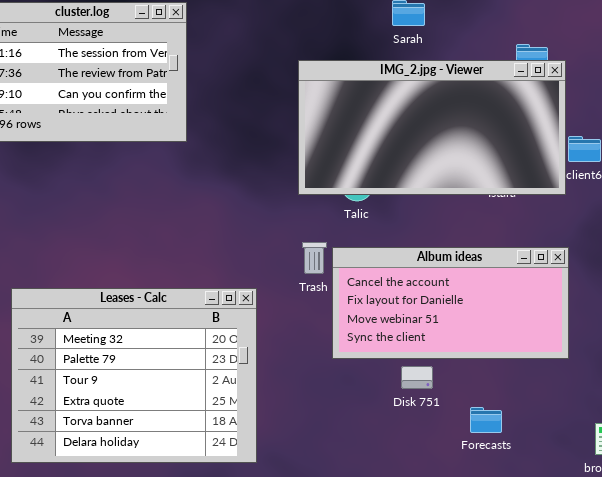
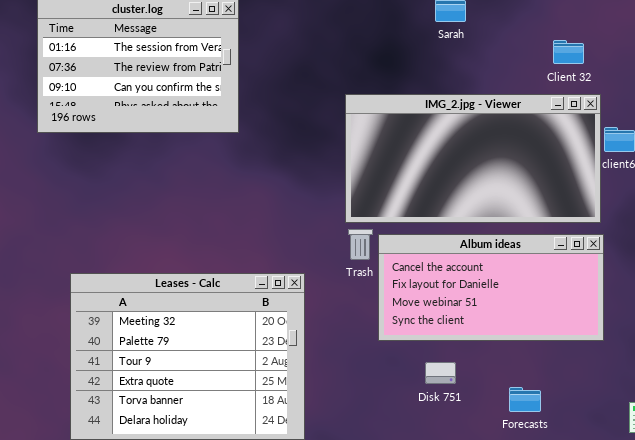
IMG_2.jpg - Viewer: [298,60,566,195] -> [345,94,601,223], moved
Disk 751: [401,366,433,389] -> [425,362,456,384], moved

